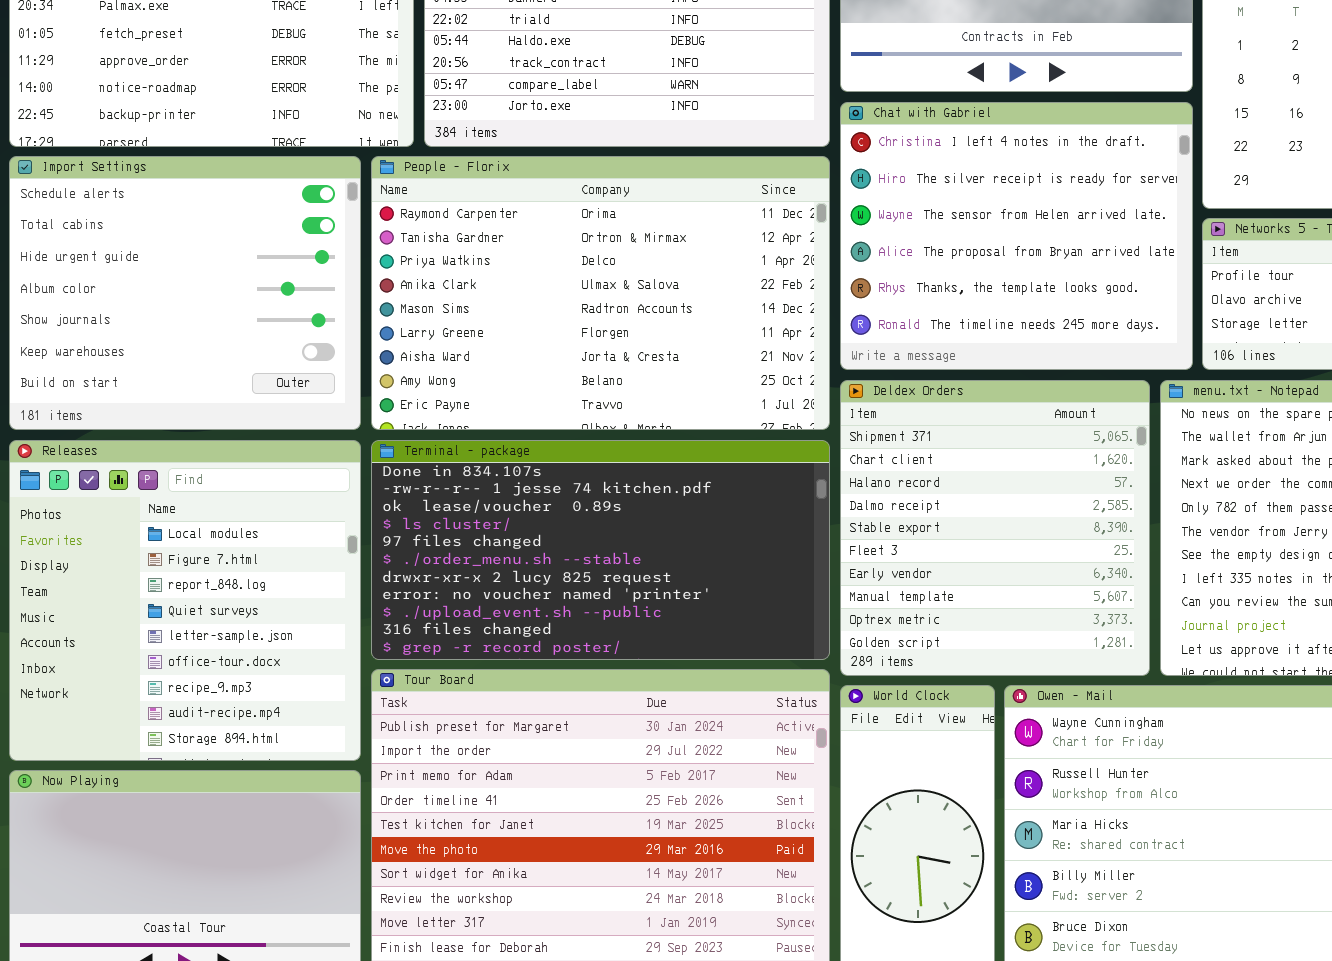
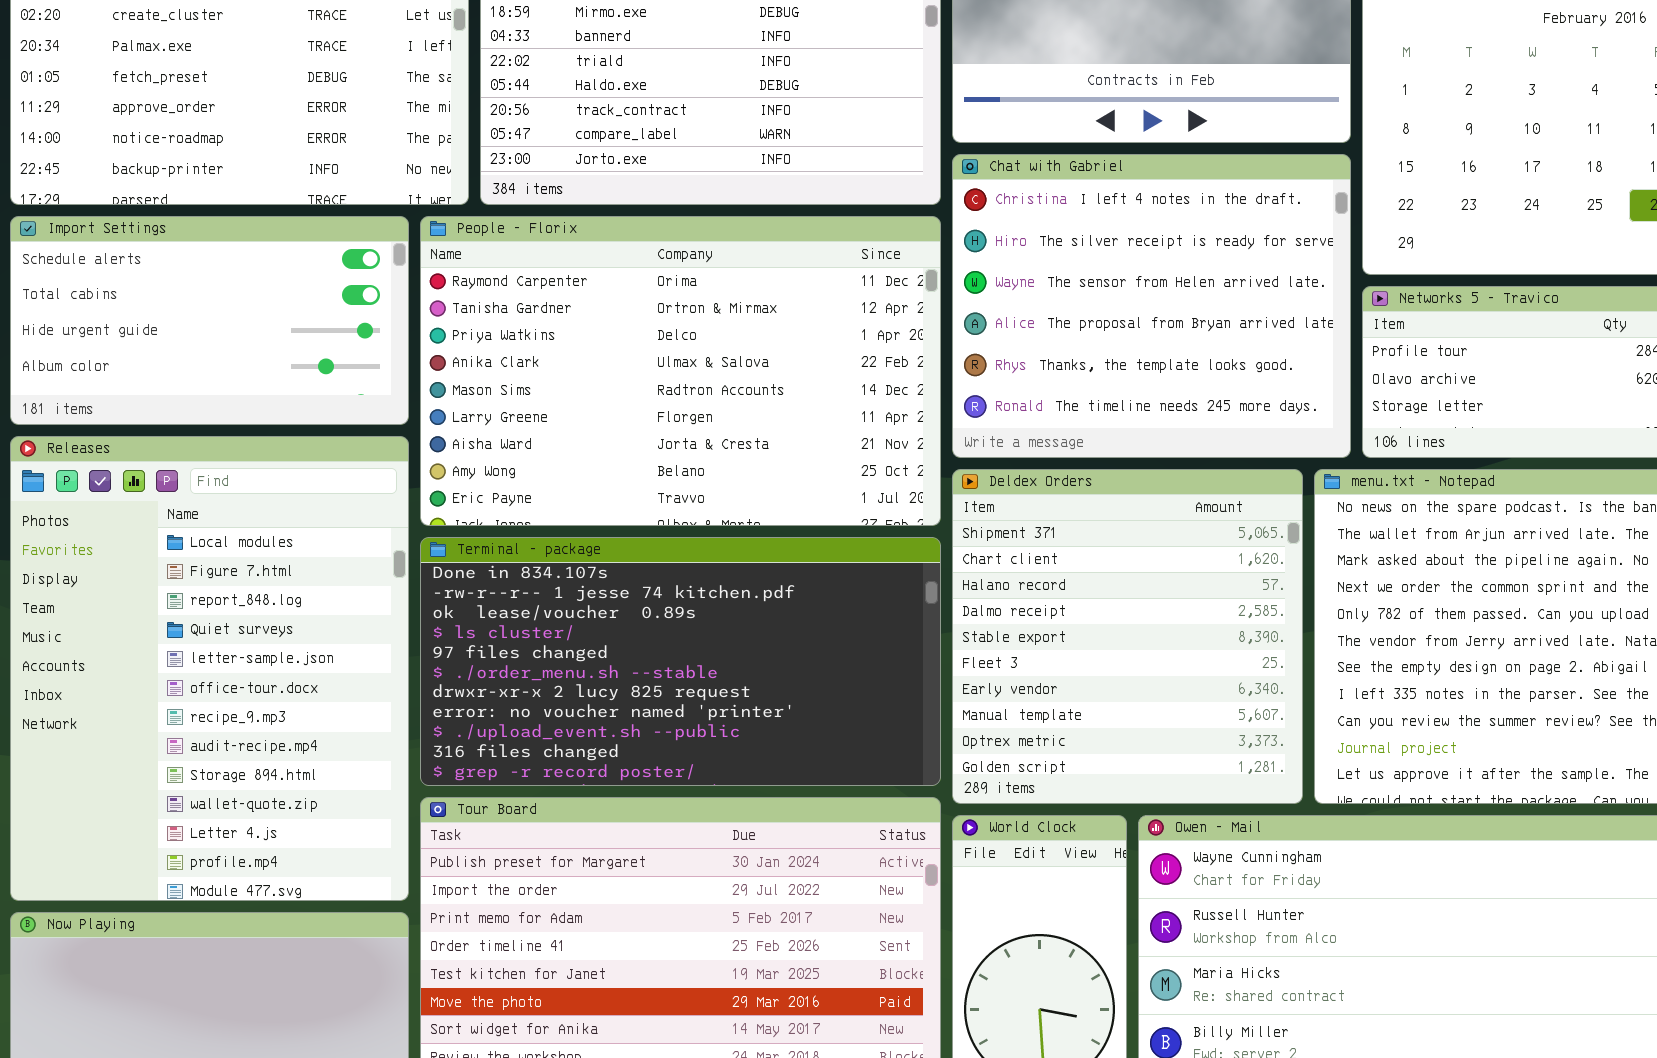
Import Settings: [9,156,361,430] -> [10,216,409,425], resized
Releases: [9,440,361,761] -> [10,436,409,901], resized

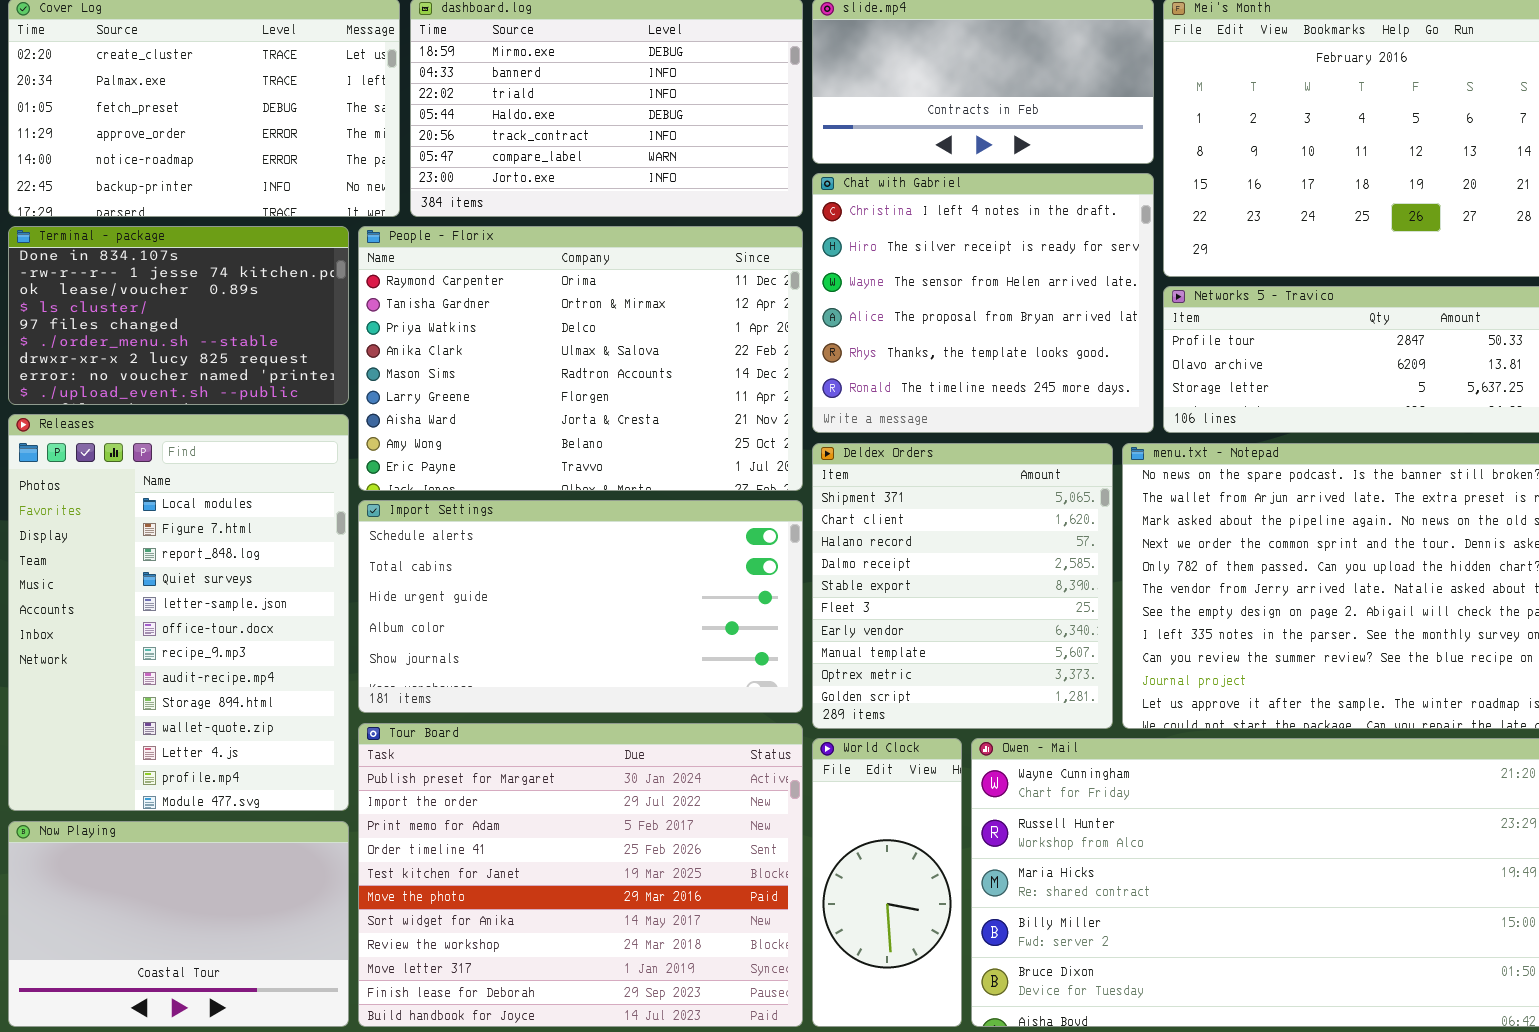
Import Settings: [10,216,409,425] -> [358,500,803,713], moved, resized
Terminal - package: [420,537,941,786] -> [8,226,349,405], moved, resized

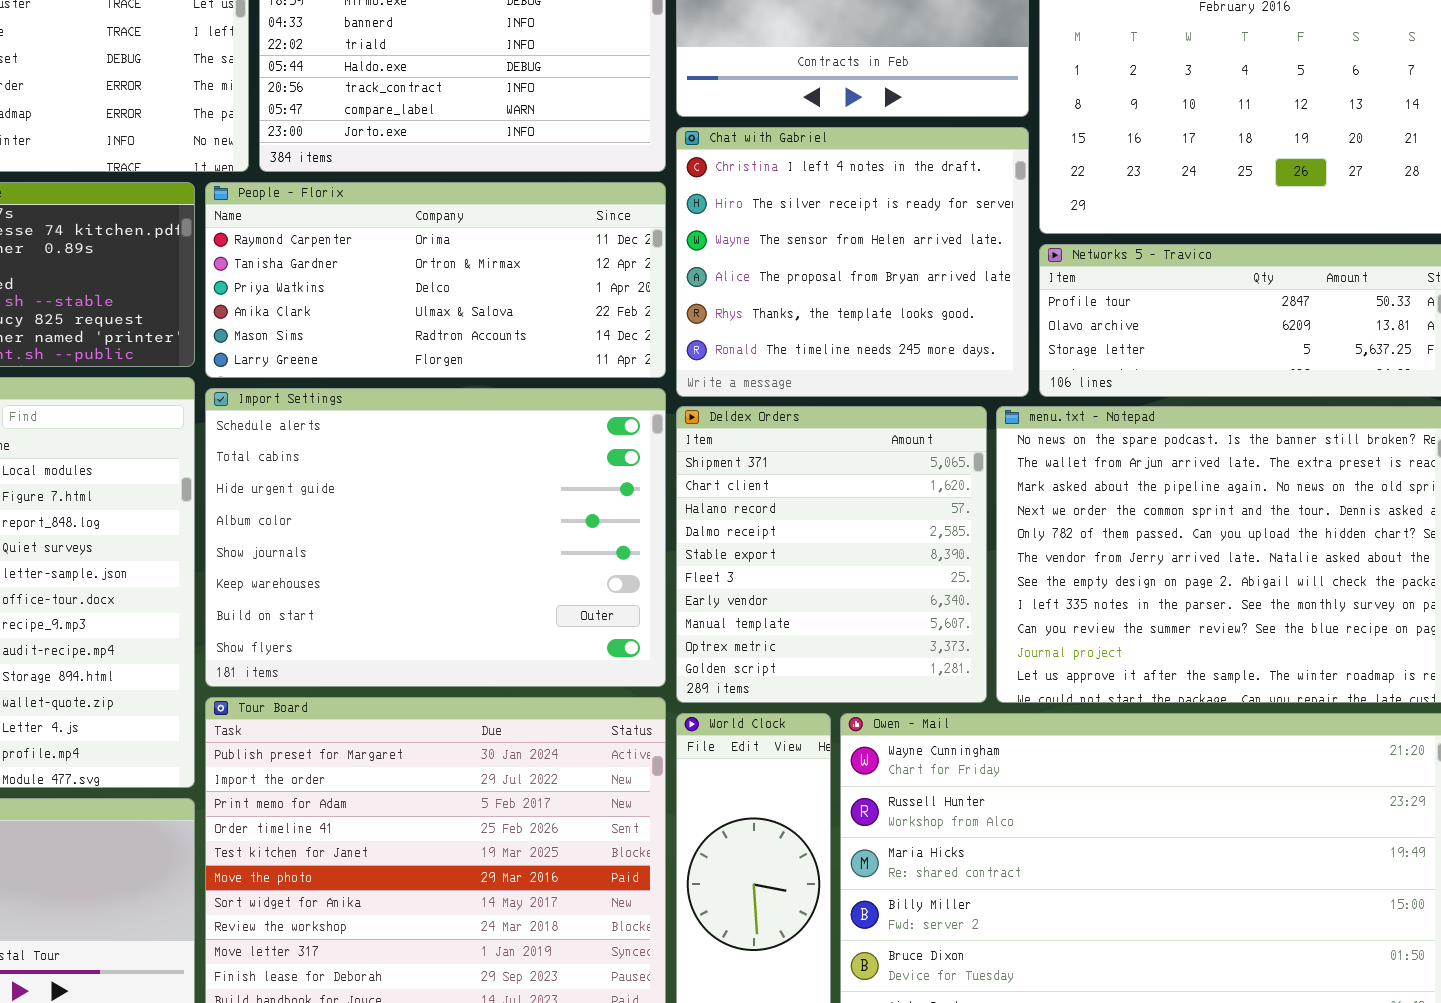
People - Florix: [358,226,803,491] -> [205,182,666,378], resized
Import Settings: [358,500,803,713] -> [205,388,666,687], resized

